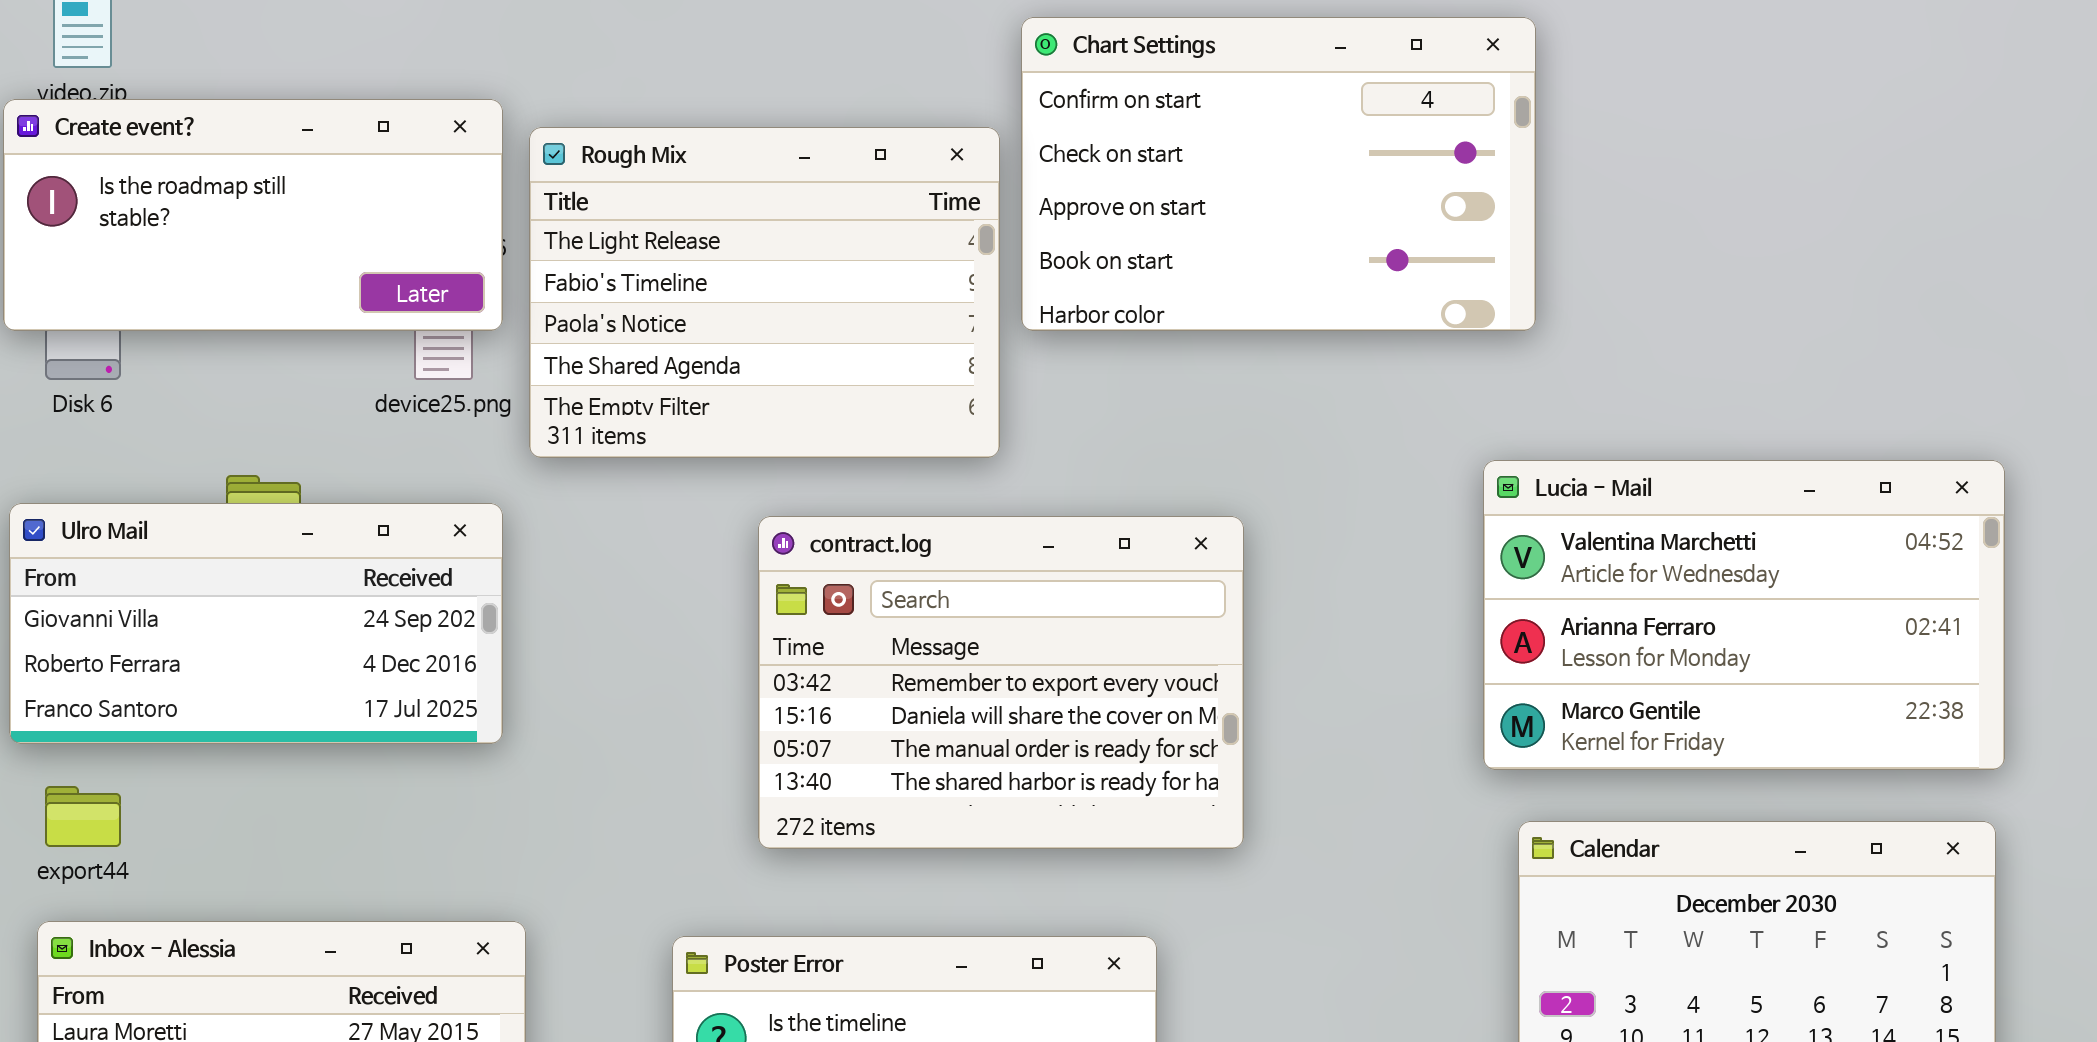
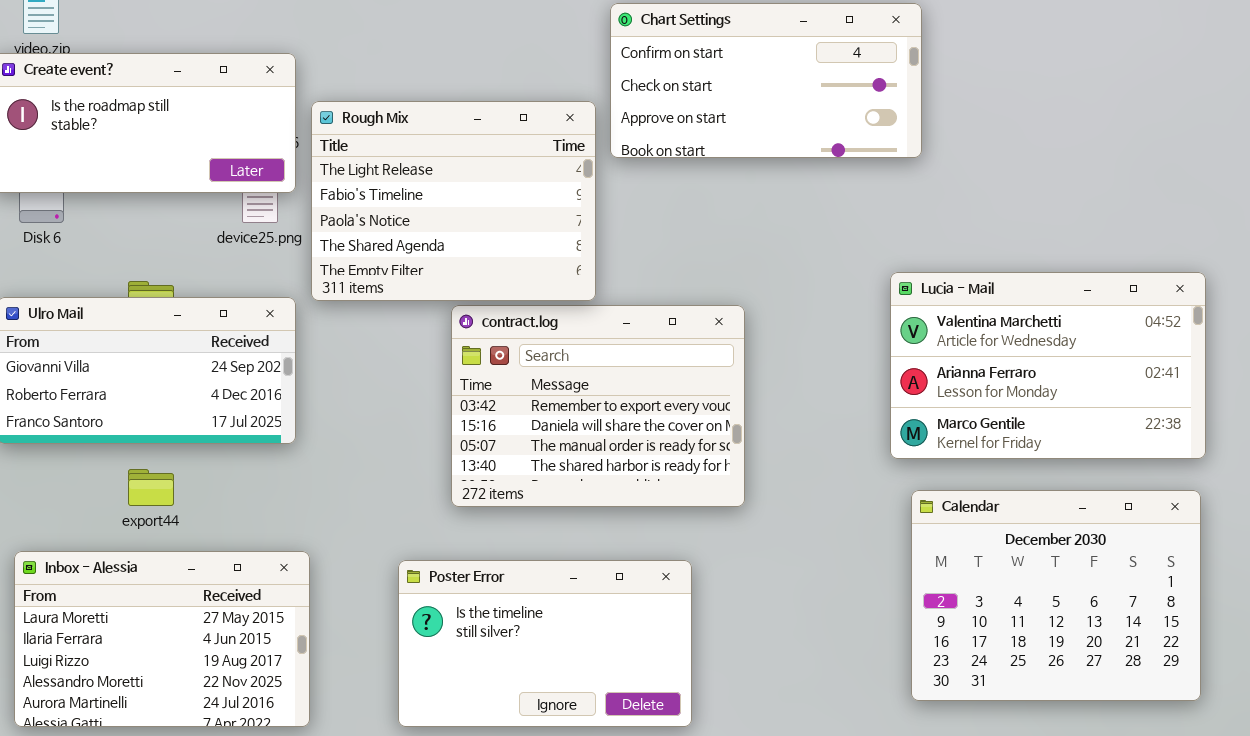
Chart Settings: [1021,17,1536,331] -> [610,3,922,158], resized
Rough Mix: [529,127,1000,458] -> [311,101,596,301], moved
export44: [45,786,121,847] -> [128,469,174,506], moved

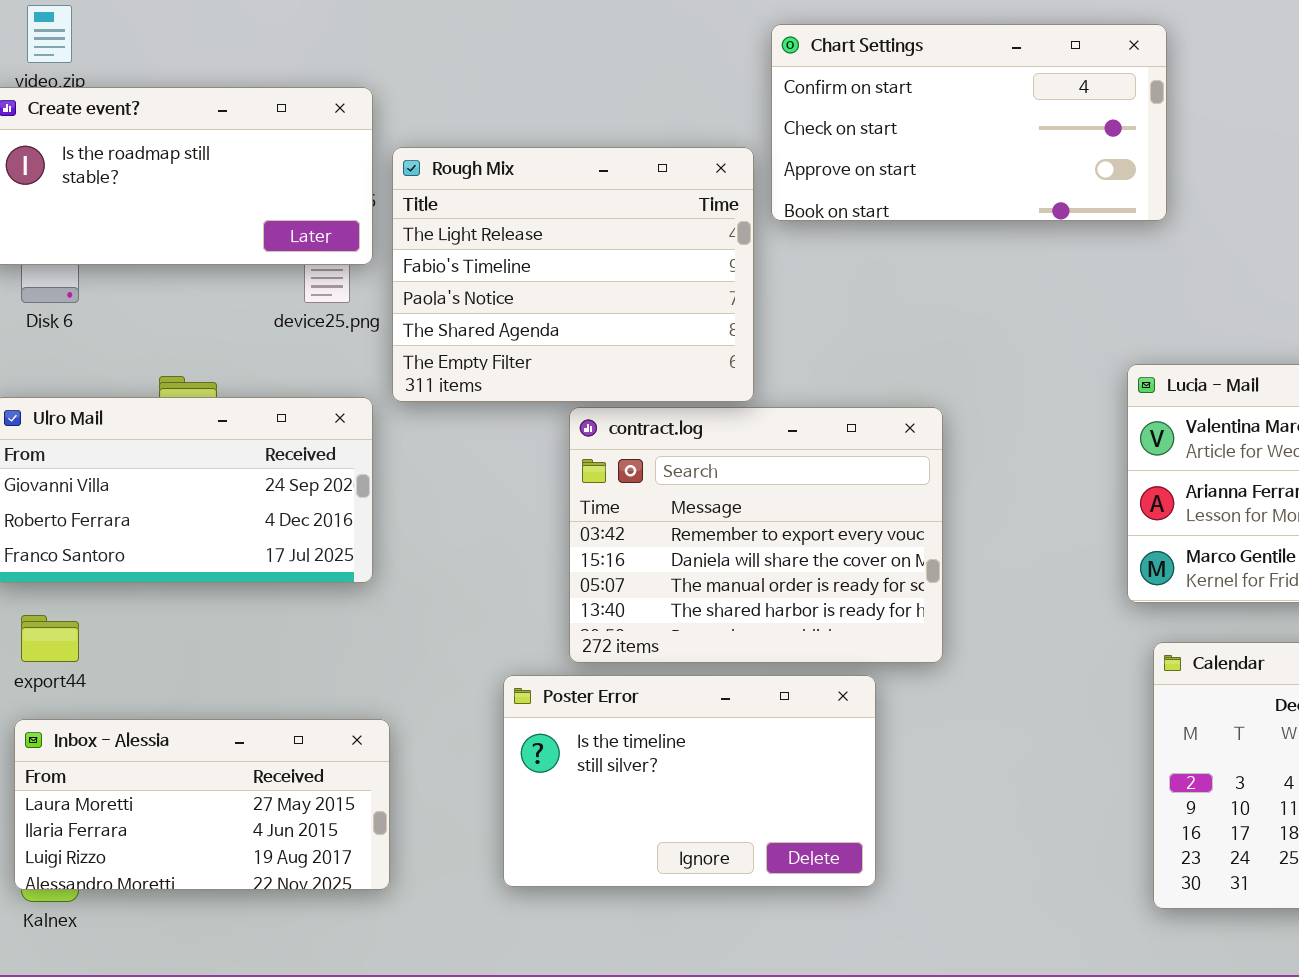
export44: [128,469,174,506] -> [21,615,79,662], moved
Inbox - Alessia: [14,551,310,727] -> [14,719,390,890], resized
Poster Error: [398,560,692,727] -> [503,675,876,887], moved

